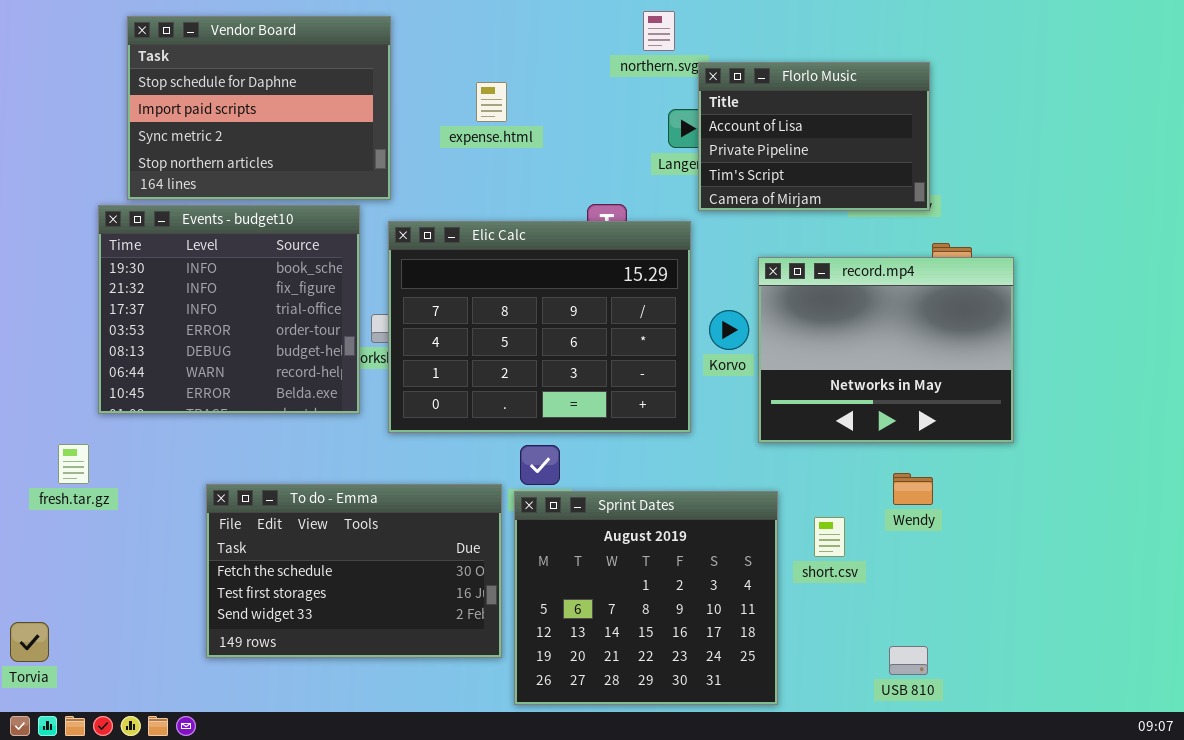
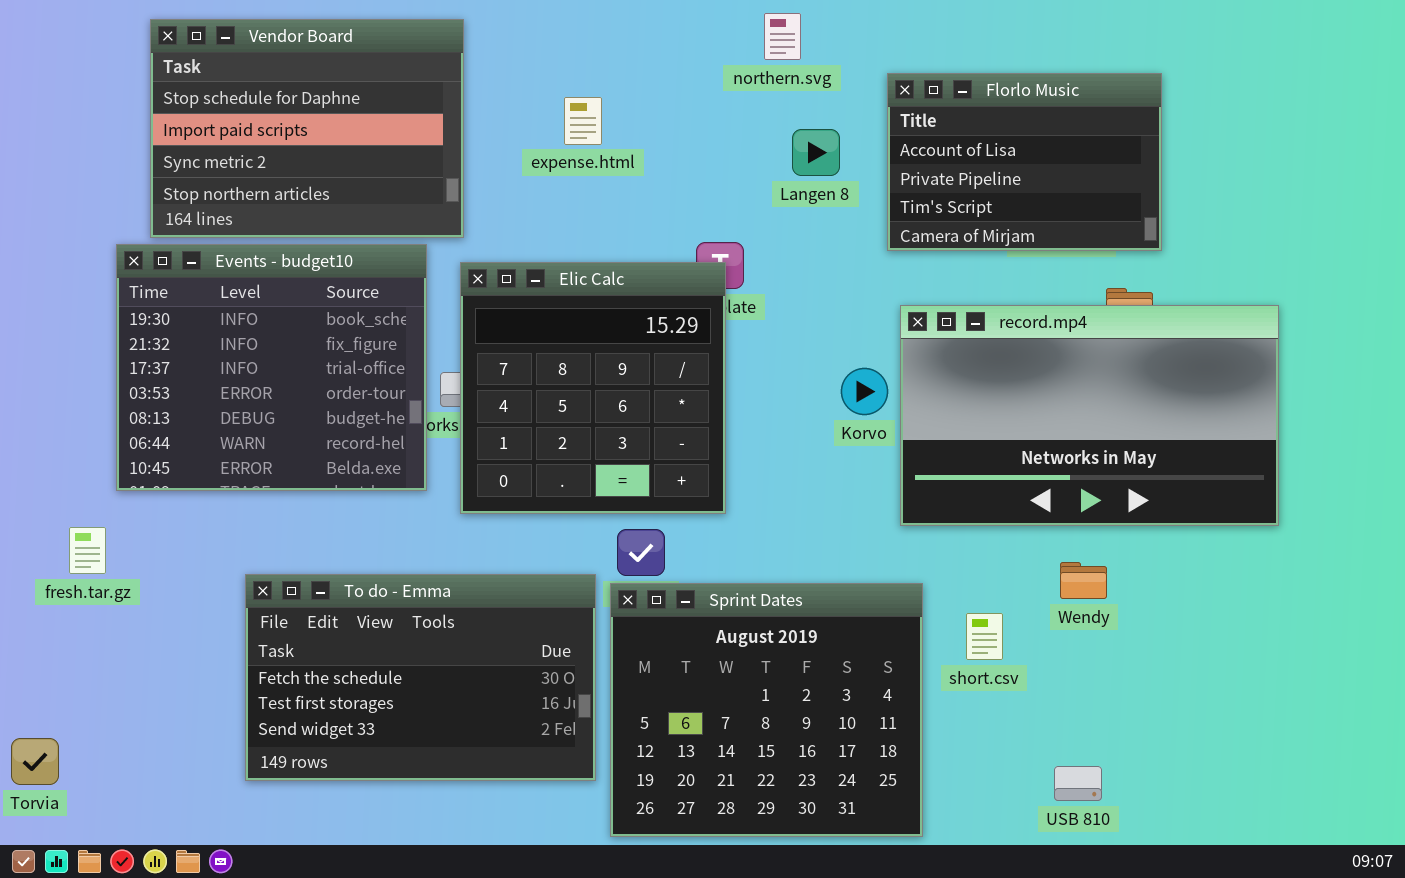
Florlo Music: [698,62,930,211] -> [887,73,1162,251], moved
Elic Calc: [388,221,691,433] -> [460,262,726,514], resized
record.mp4: [758,257,1014,443] -> [900,305,1279,526], resized

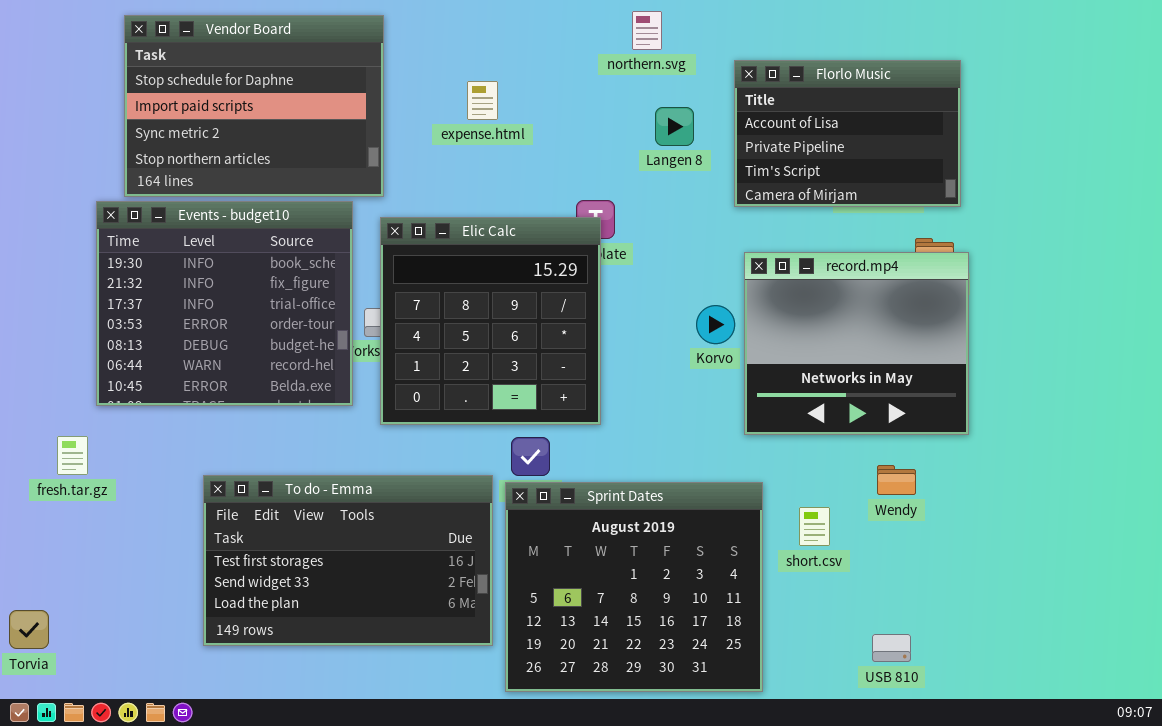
record.mp4: [900,305,1279,526] -> [744,252,969,435], resized
To do - Emma: [245,574,596,781] -> [203,475,493,646], scrolled down 1 row

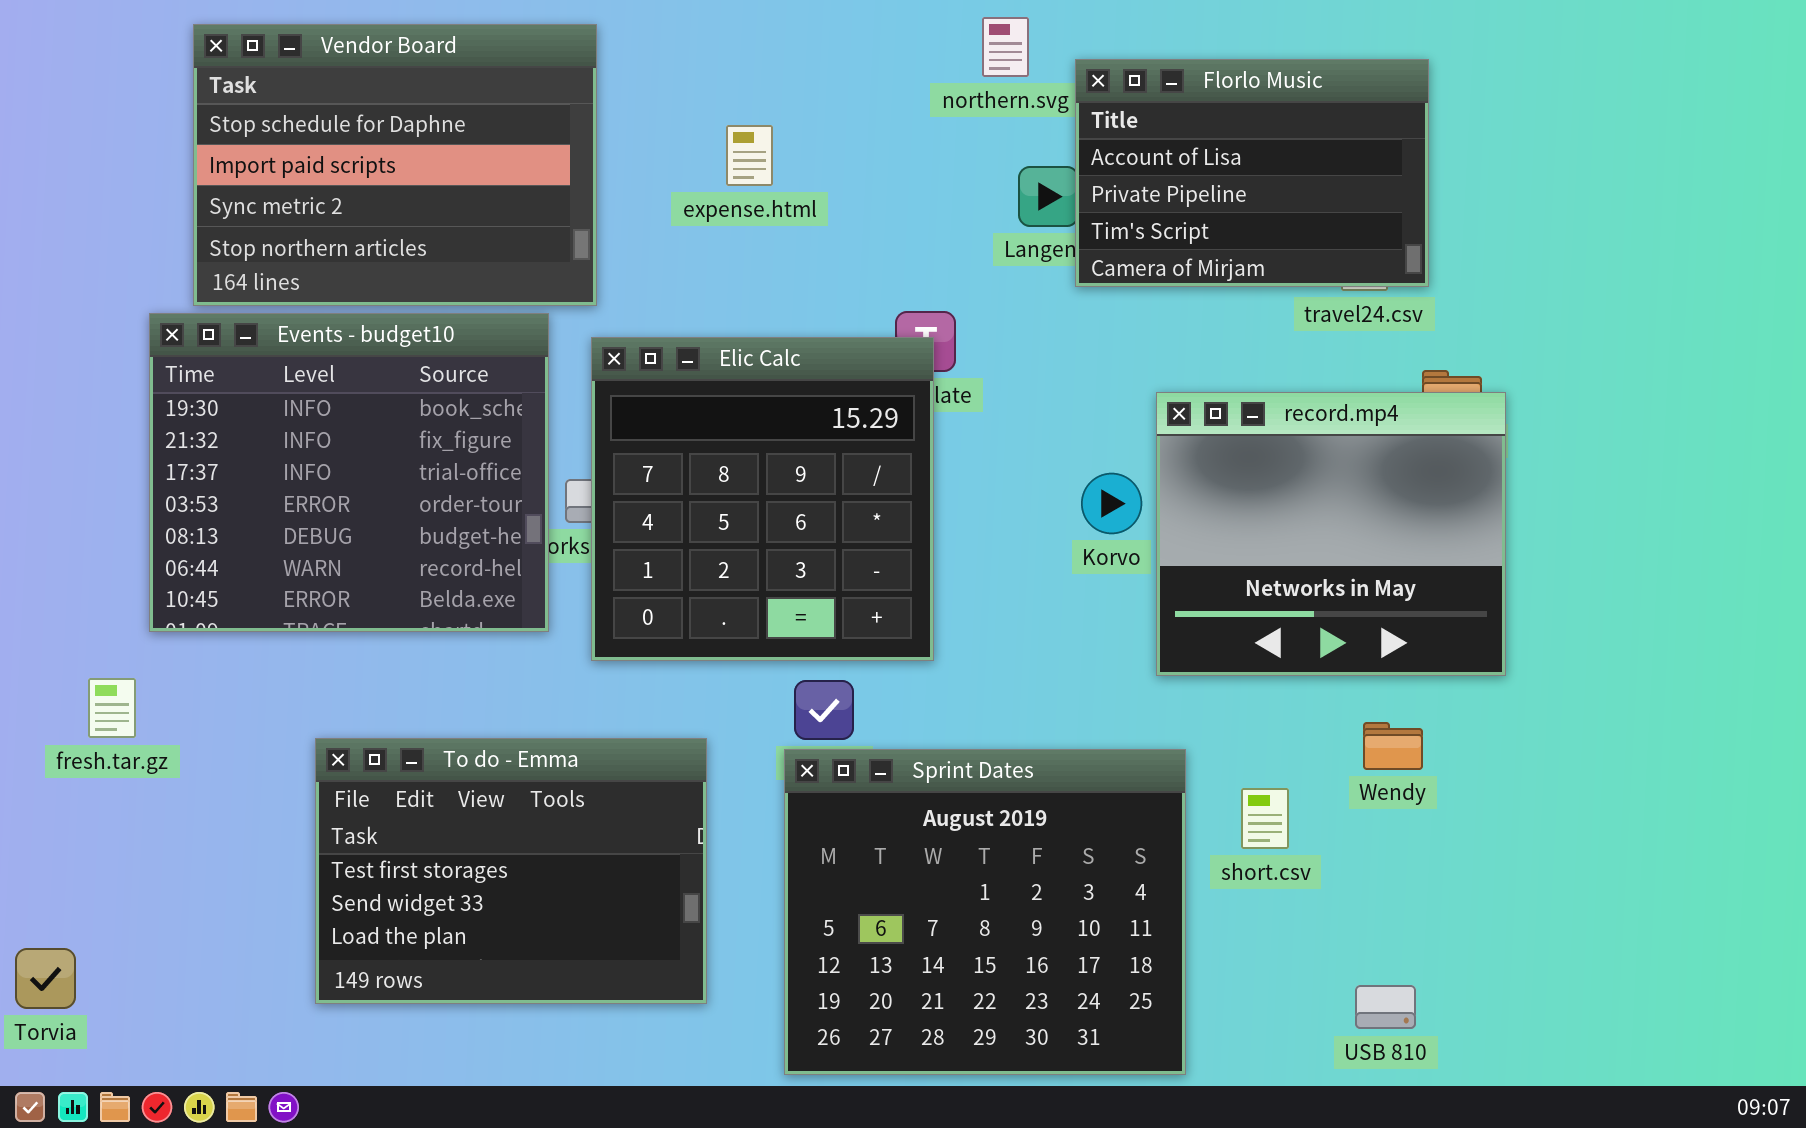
Florlo Music: [734,60,961,207] -> [1075,59,1429,287], moved
To do - Emma: [203,475,493,646] -> [315,738,707,1004], resized

